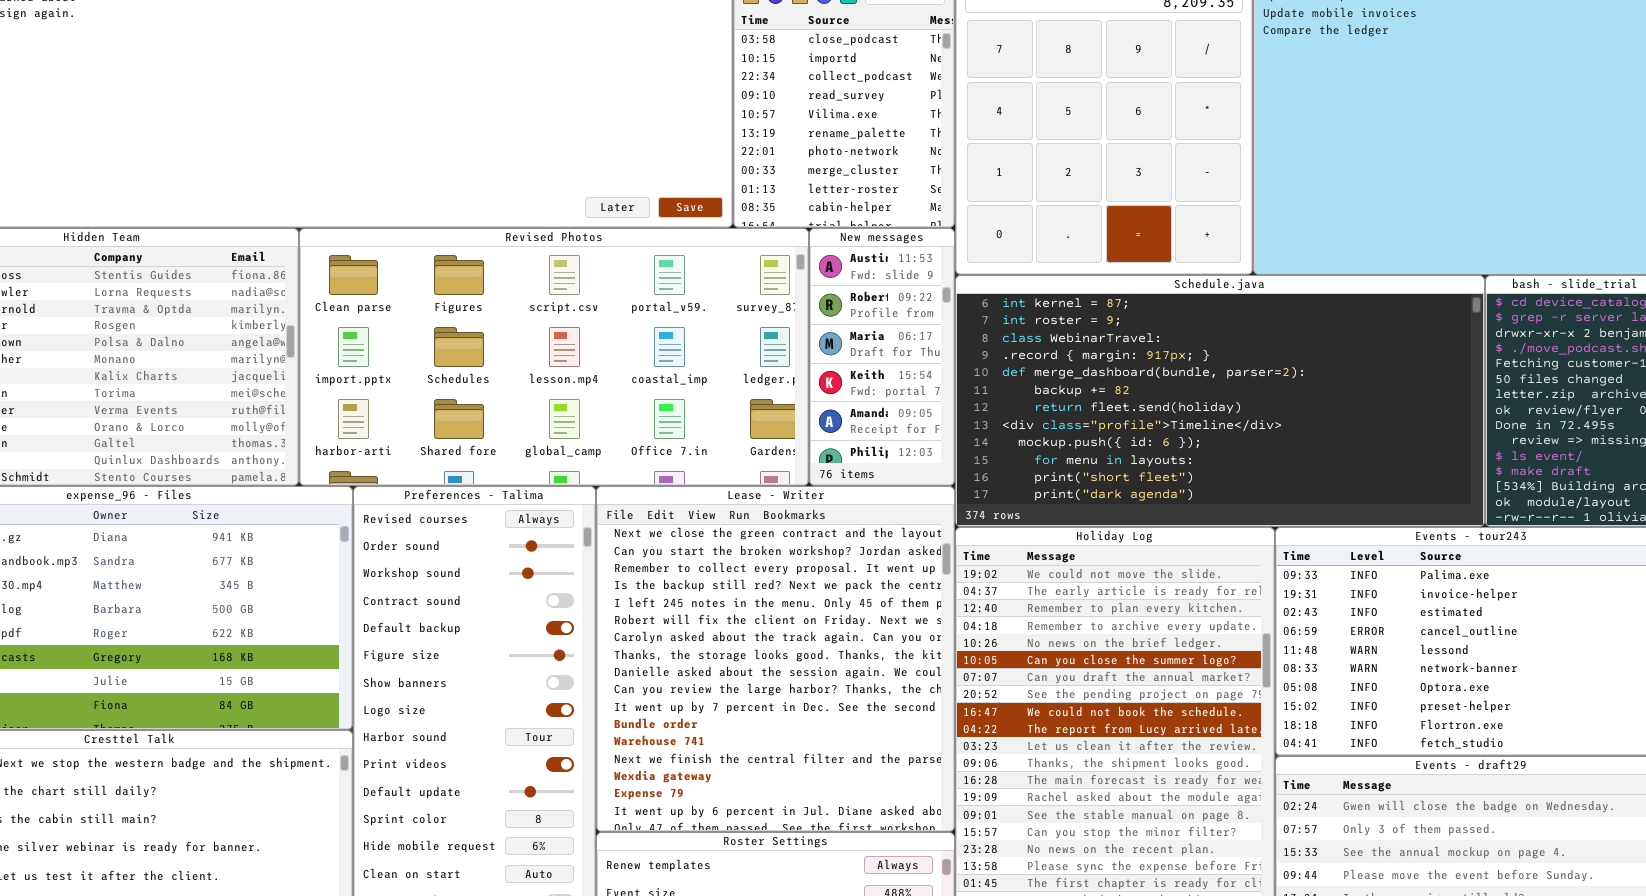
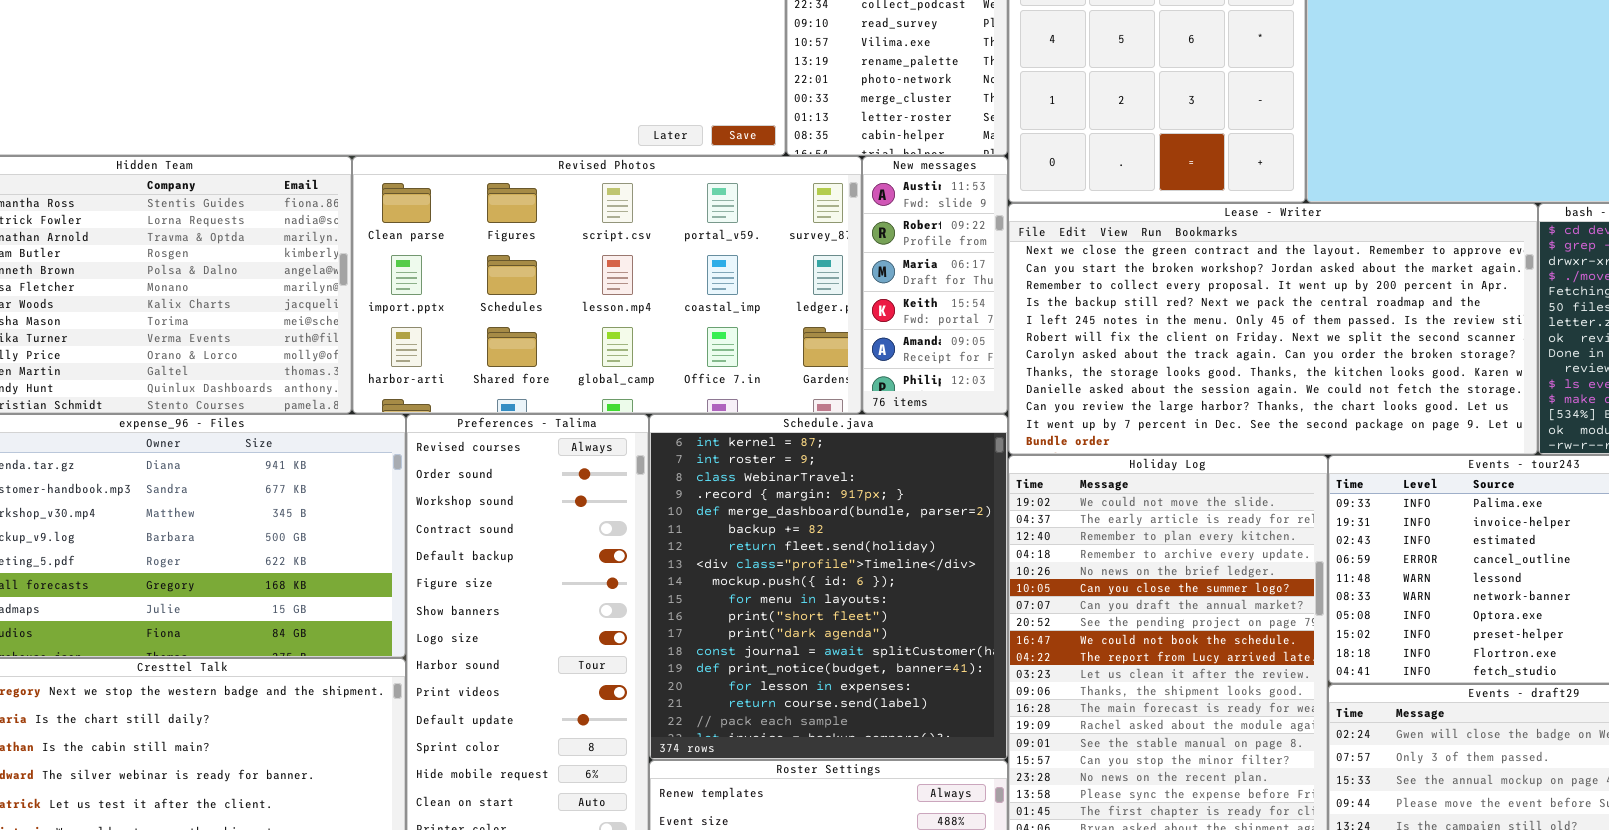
Schedule.java: [955,275,1485,527] -> [649,414,1008,760], moved, resized
Lease - Writer: [596,486,955,832] -> [1008,203,1538,455], moved, resized

